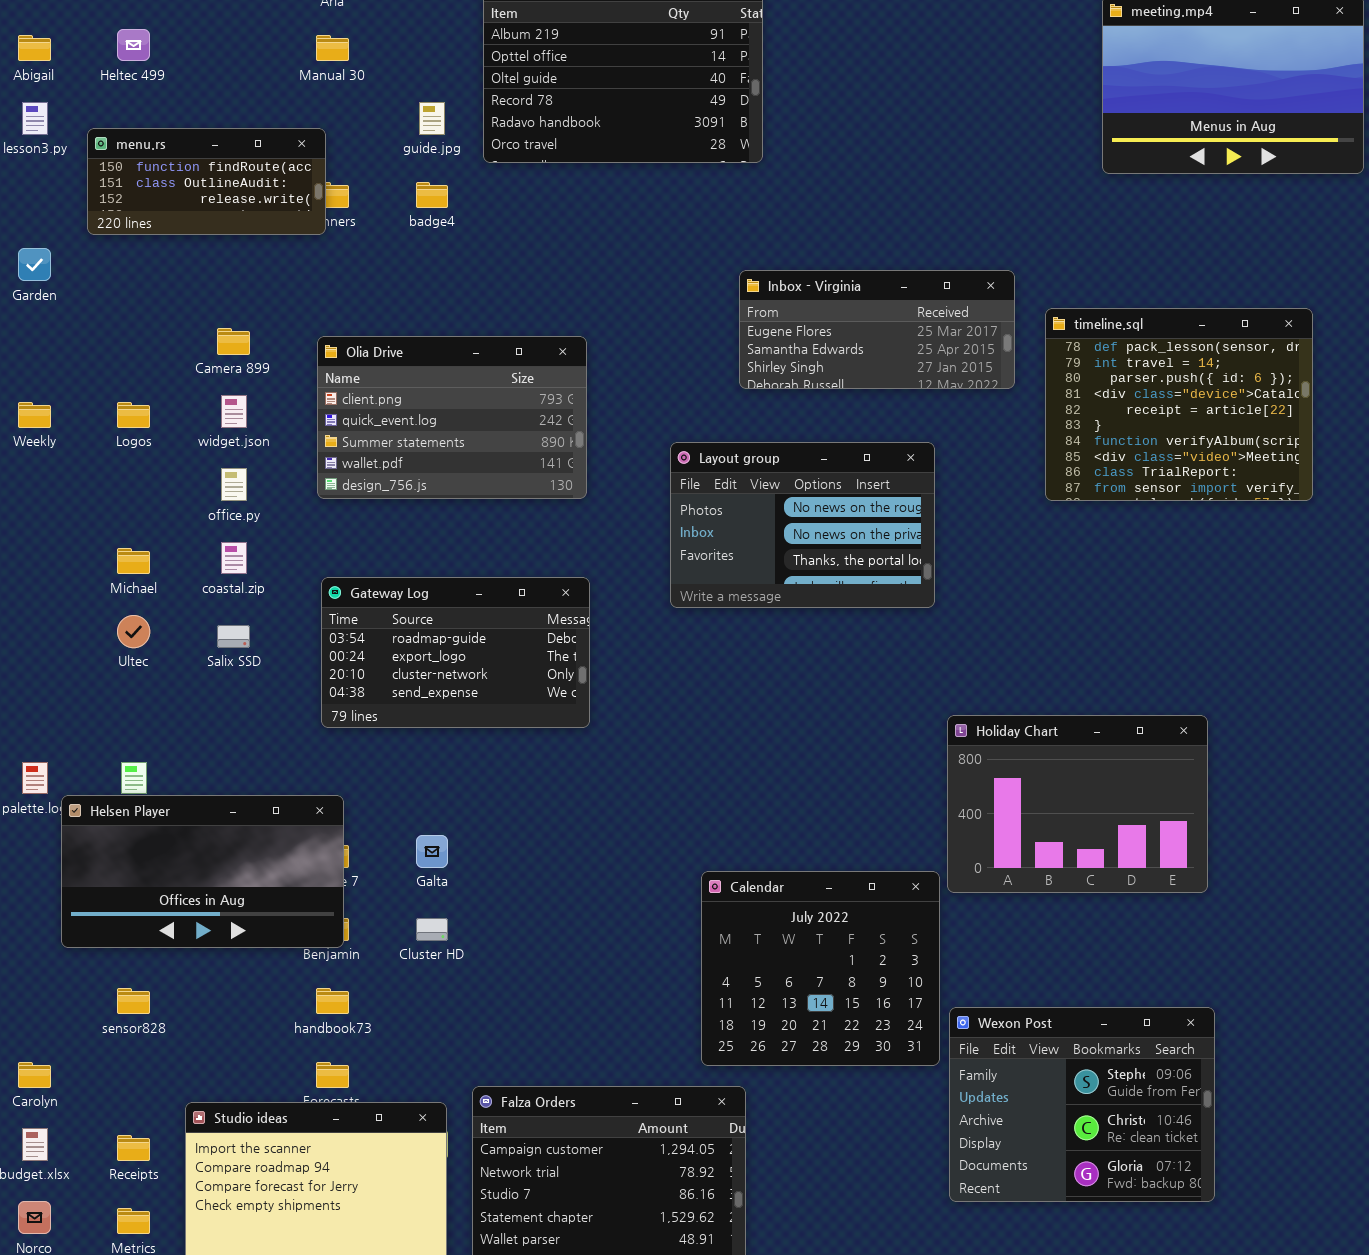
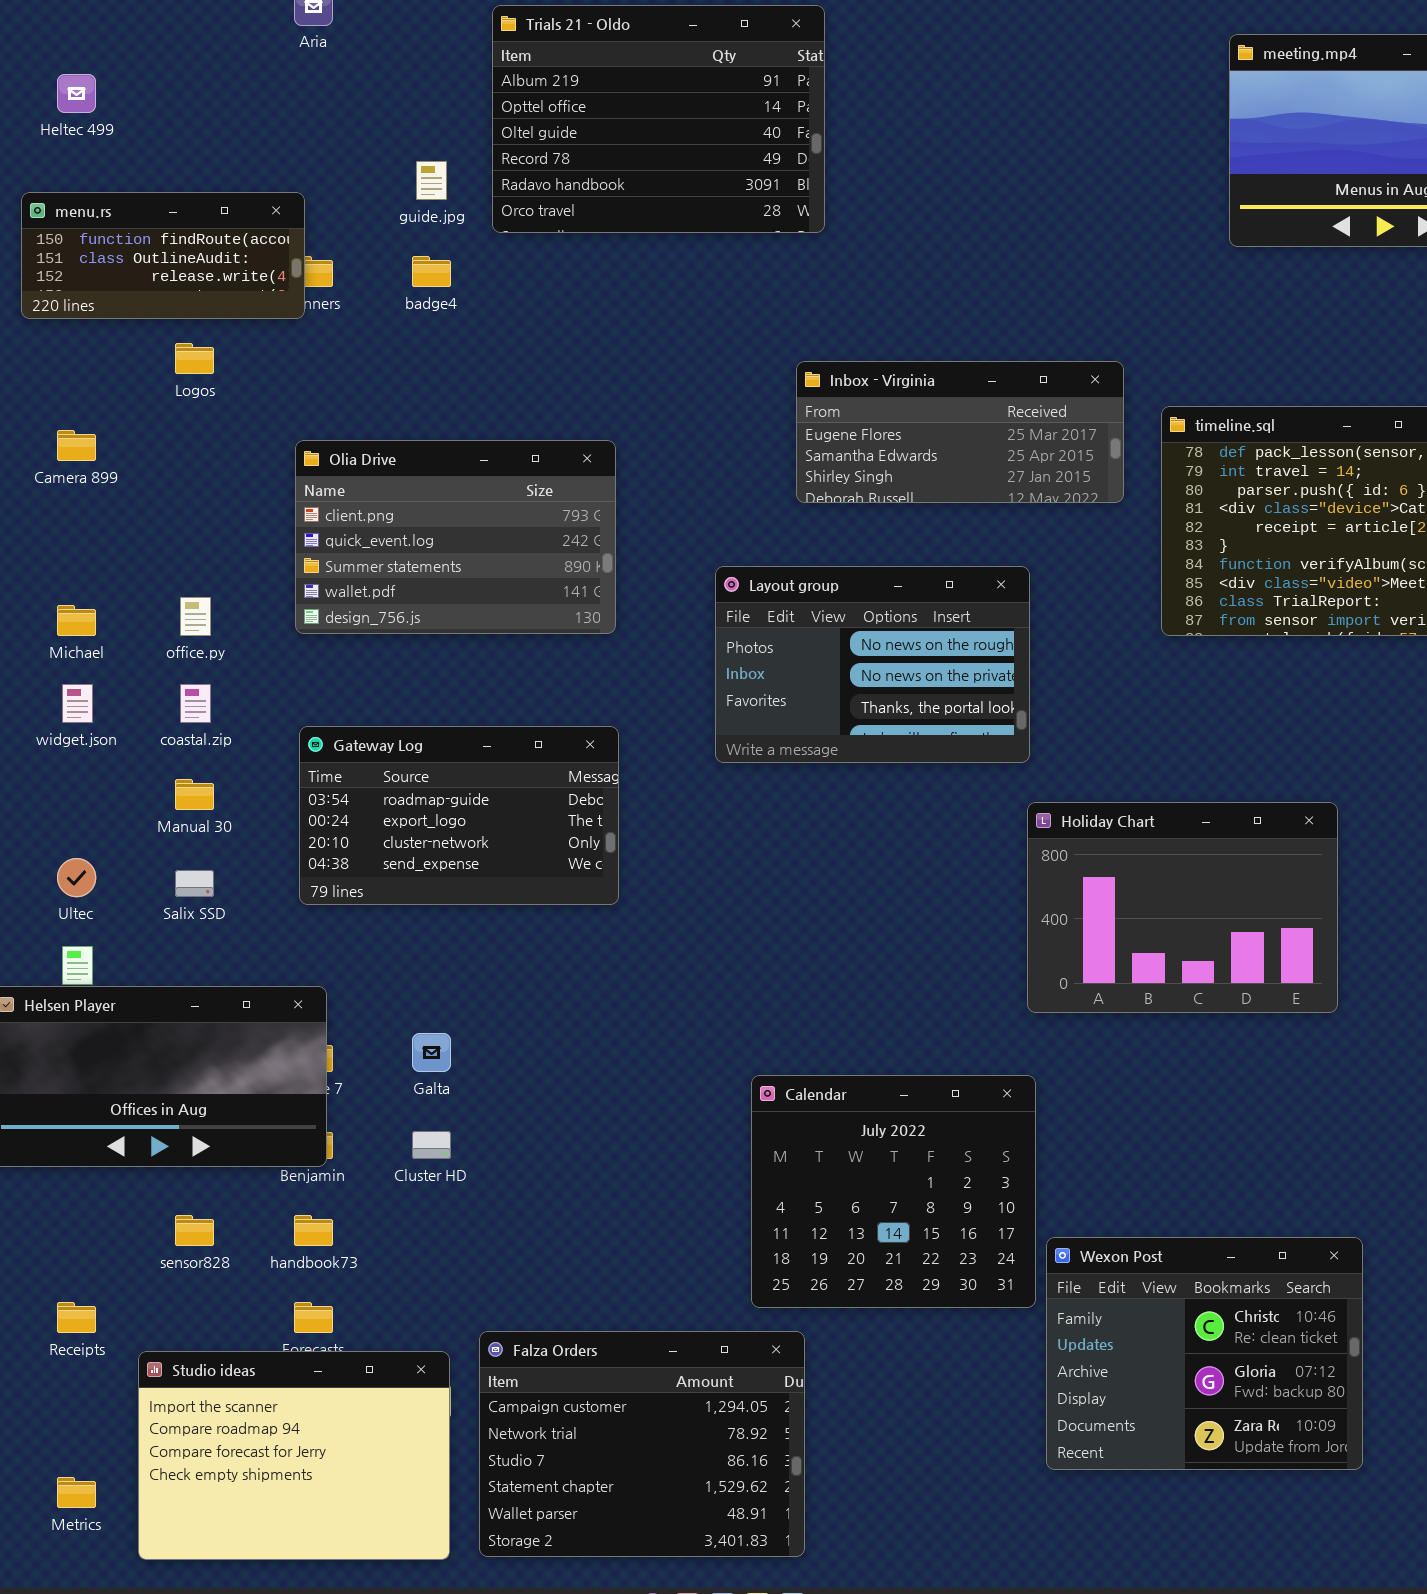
Manual 30: [316,35,349,61] -> [175,779,214,810], moved
Camera 899: [217,328,250,355] -> [57,430,96,461], moved
widget.json: [221,395,247,428] -> [62,684,93,723], moved
Logos: [117,402,150,428] -> [175,343,214,374], moved
Michael: [117,548,150,574] -> [57,605,96,636], moved
Ultec: [117,615,150,648] -> [57,858,96,897], moved
Salix SSD: [217,625,250,648] -> [175,870,214,897], moved
Holiday Chart: [947,715,1208,893] -> [1027,802,1338,1013], moved
sensor828: [117,988,150,1014] -> [175,1215,214,1246], moved
Wexon Post: [949,1007,1215,1202] -> [1046,1237,1363,1470], scrolled down 1 row
Receipts: [117,1135,150,1161] -> [57,1302,96,1333], moved

